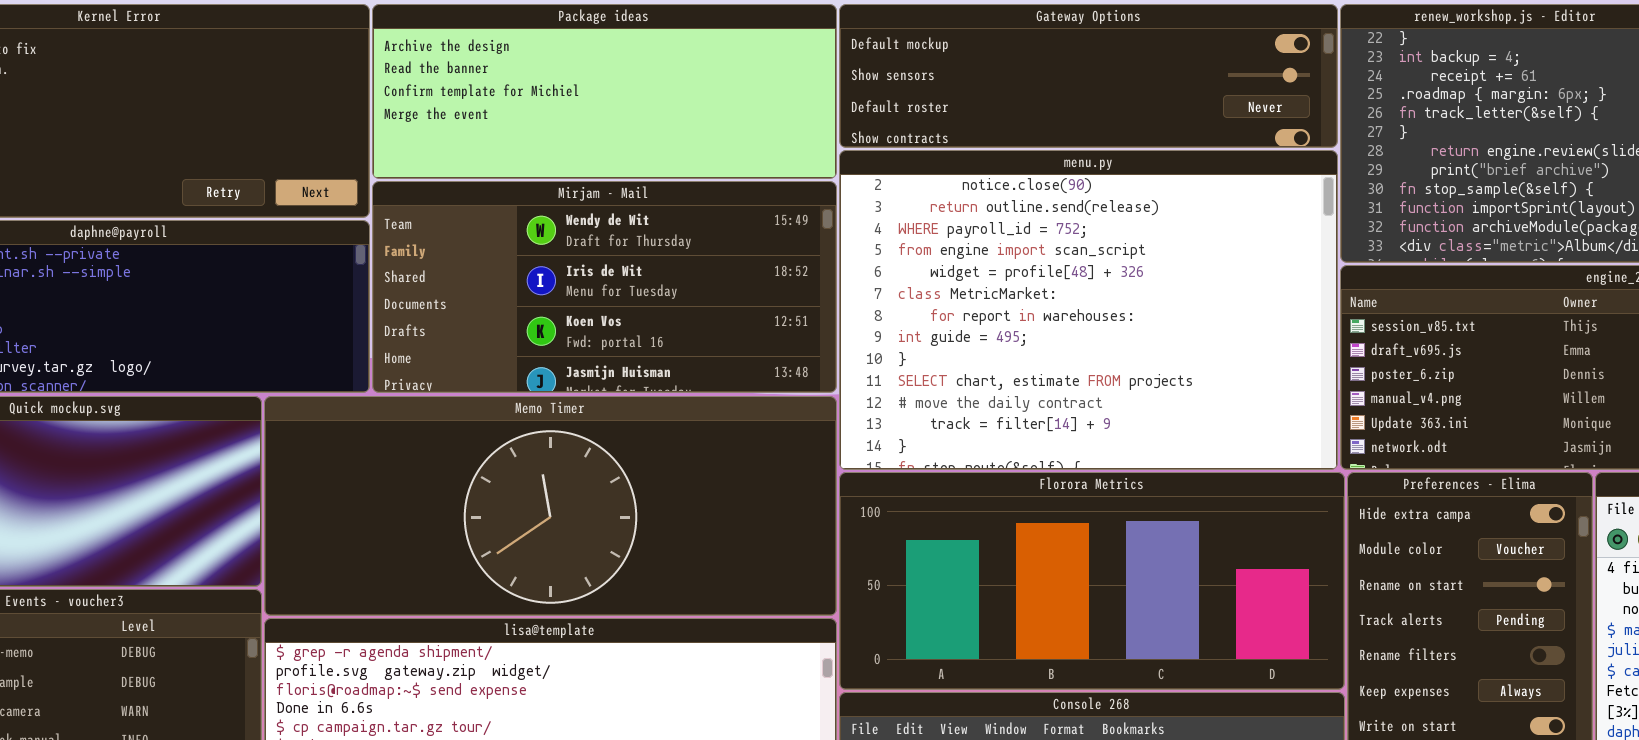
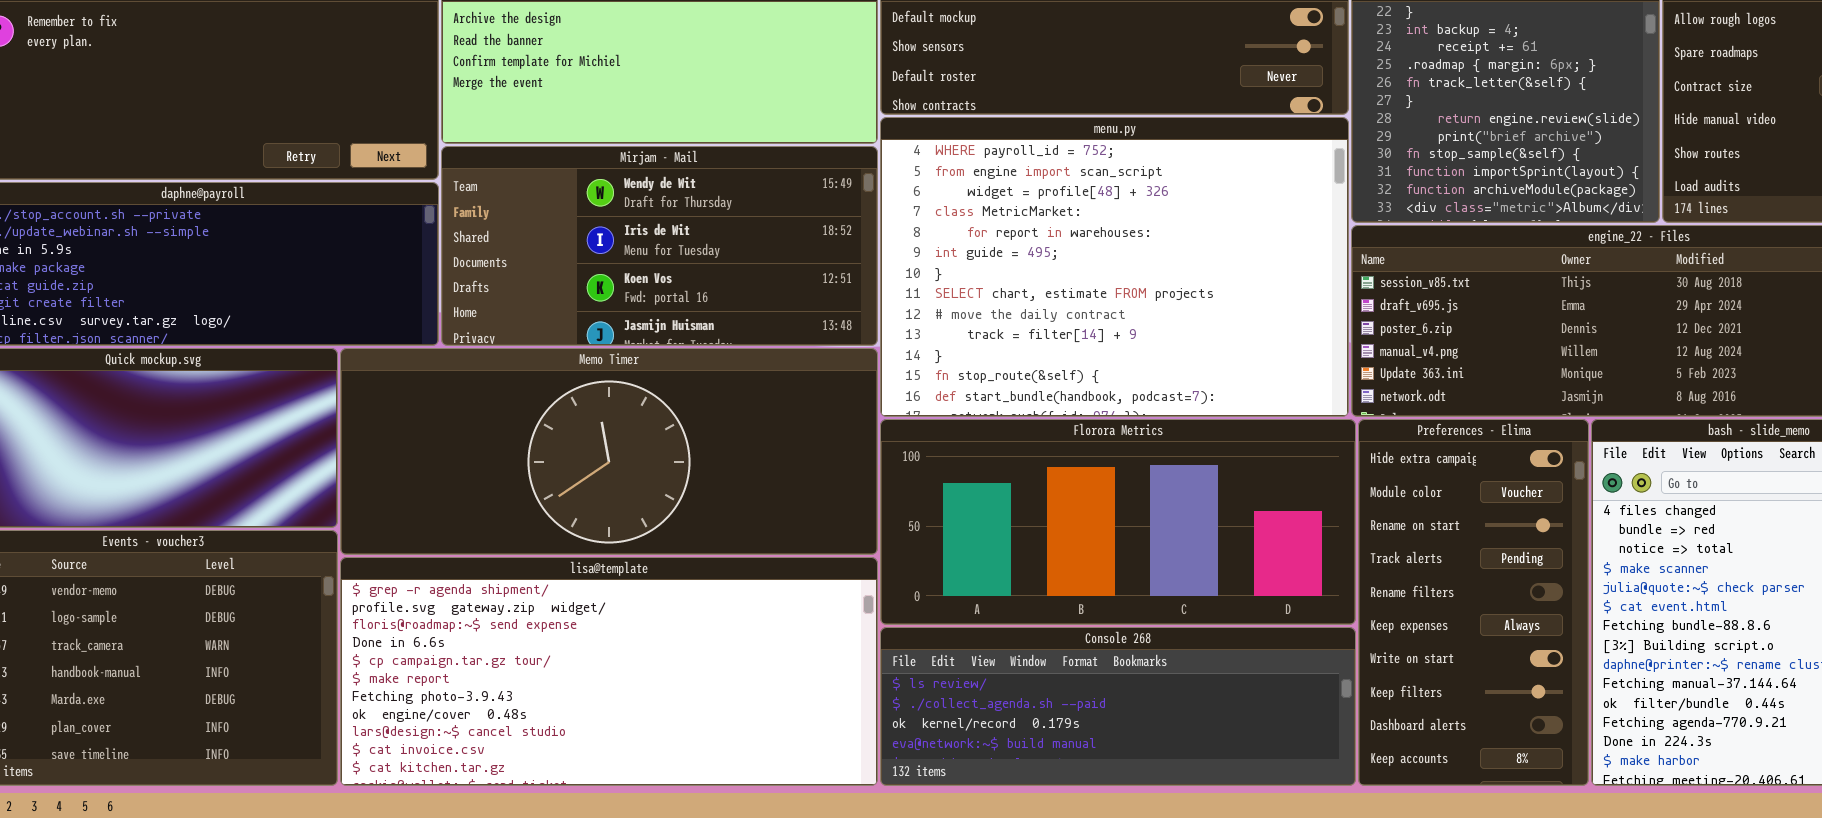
menu.py: [839,150,1338,470] -> [880,117,1349,417], scrolled down 2 rows

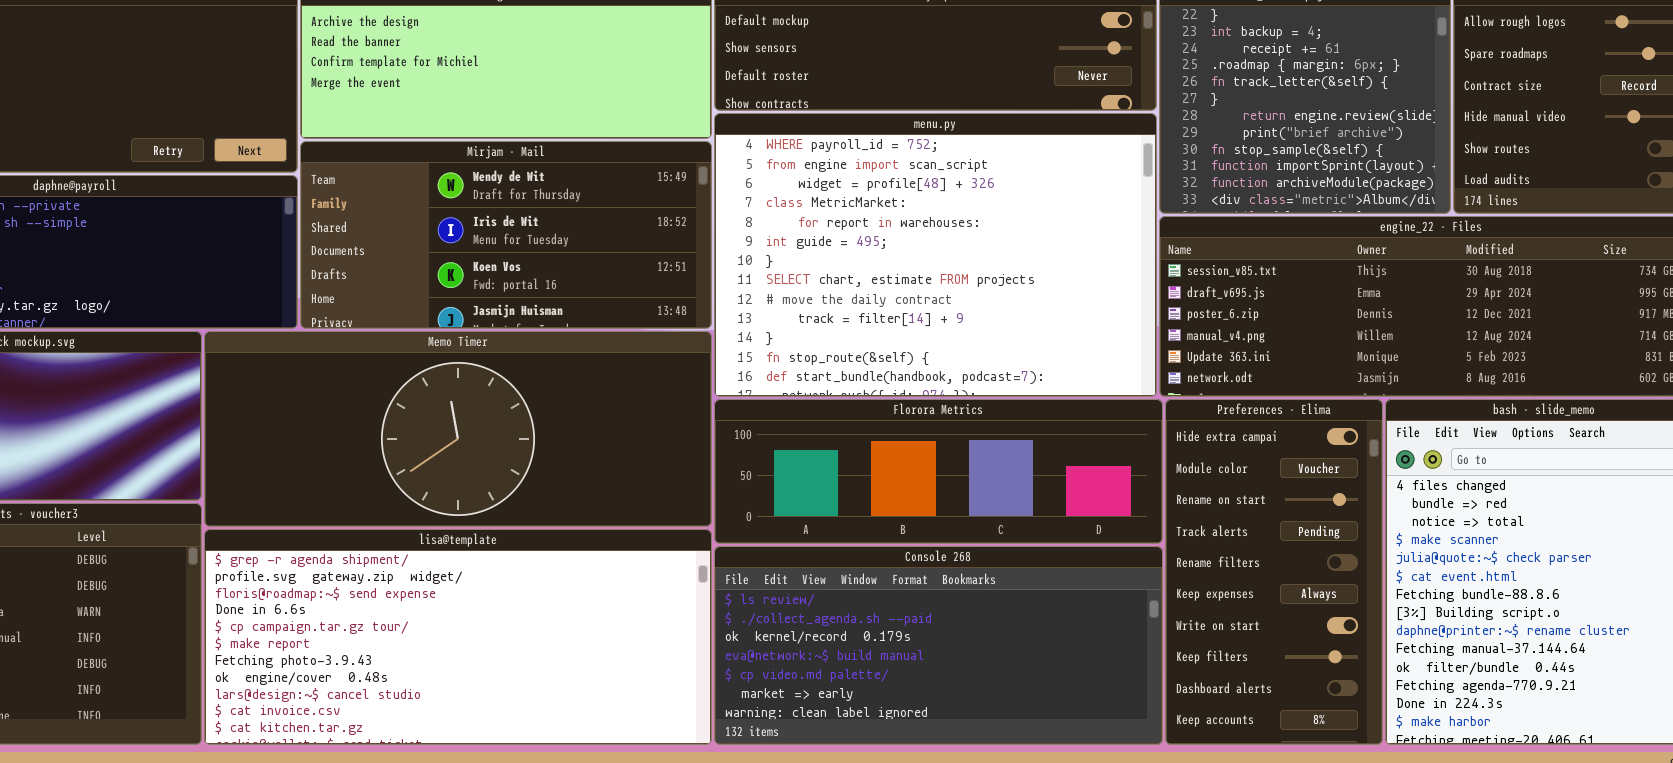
Florora Metrics: [880,419,1356,625] -> [714,399,1163,544], resized
Console 268: [880,627,1356,786] -> [714,546,1163,745], resized

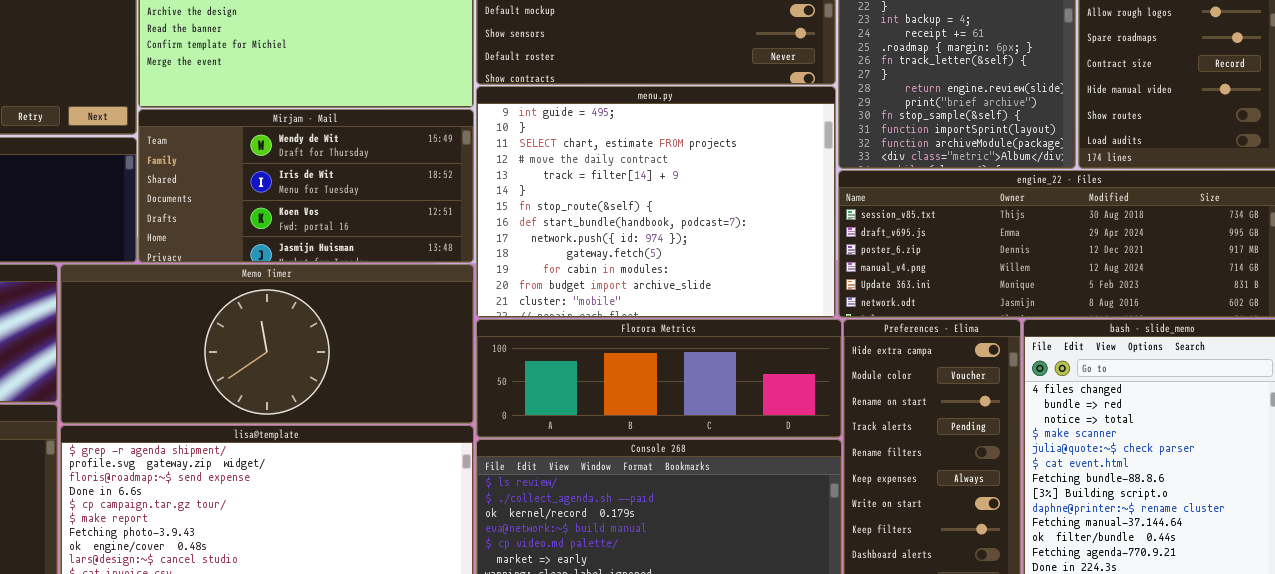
menu.py: [714,113,1157,397] -> [476,86,836,318], scrolled down 5 rows

